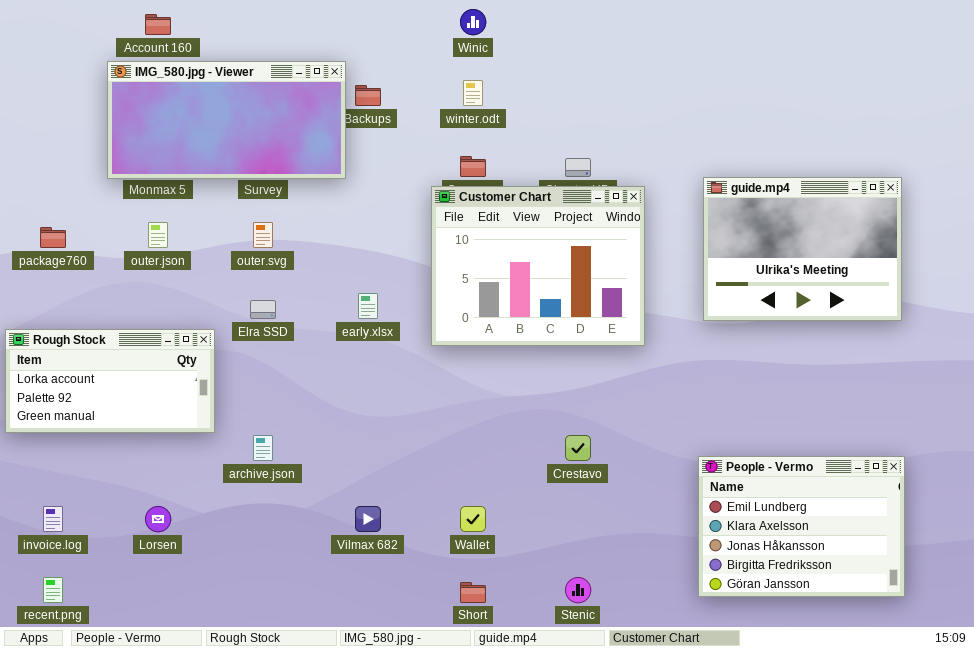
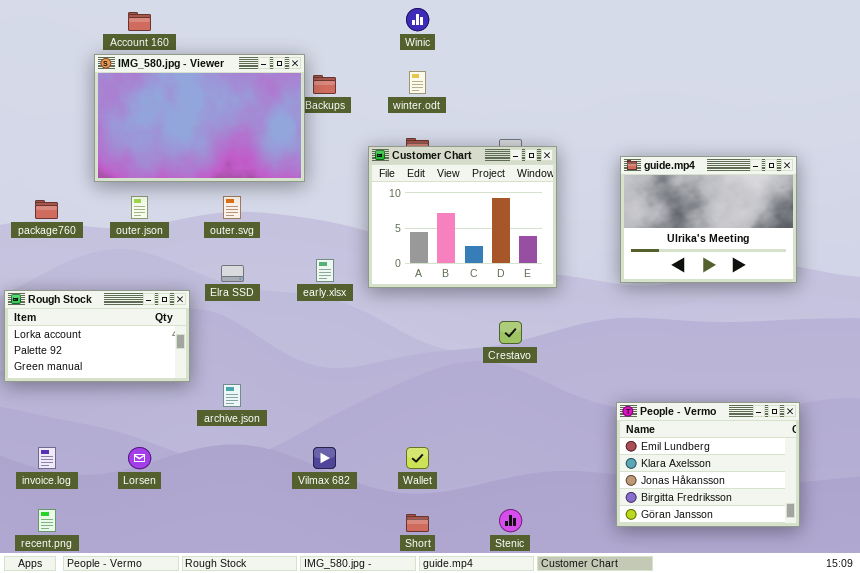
IMG_580.jpg - Viewer: [107,61,346,179] -> [94,54,305,182], resized
Customer Chart: [431,186,645,346] -> [368,146,557,288], moved
Crestavo: [565,435,591,461] -> [499,321,522,344], moved

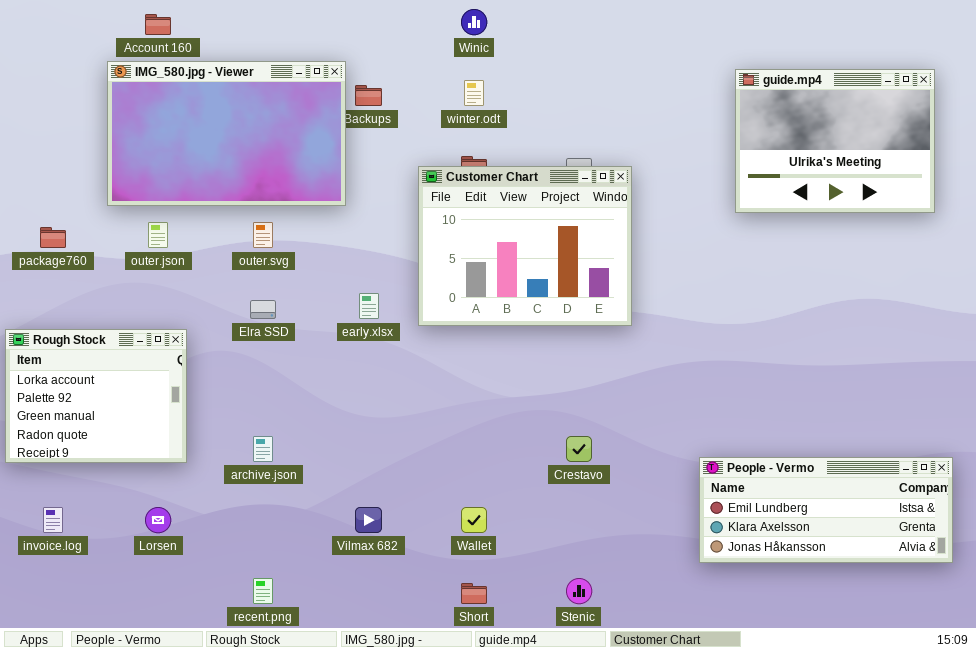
guide.mp4: [620,156,797,283] -> [735,69,935,213], moved
Rough Stock: [4,290,190,382] -> [5,329,187,463], resized
Crestavo: [499,321,522,344] -> [566,436,592,462], moved
People - Vermo: [616,402,800,527] -> [699,457,953,563], resized
recent.png: [38,509,56,532] -> [253,578,273,604], moved

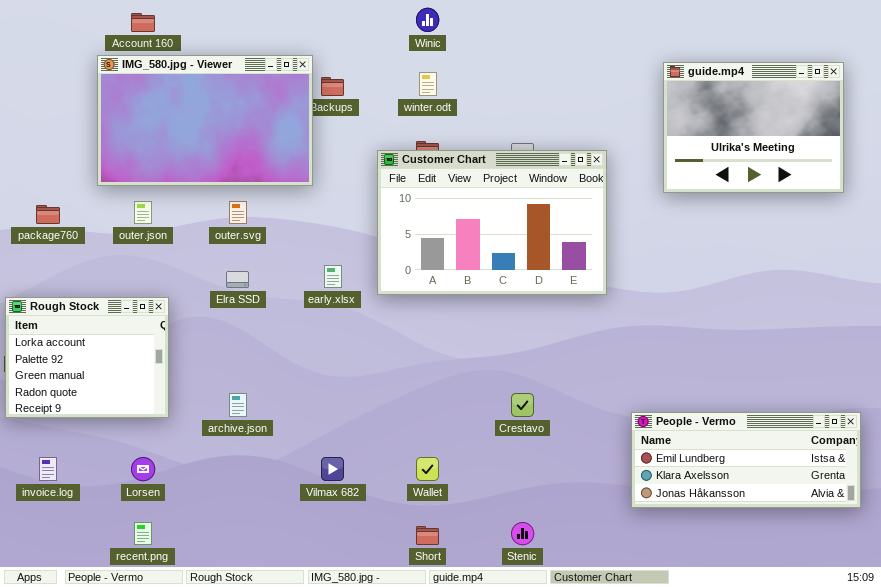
Customer Chart: [418,166,632,326] -> [377,150,607,295], resized
recent.png: [253,578,273,604] -> [134,522,152,545], moved

